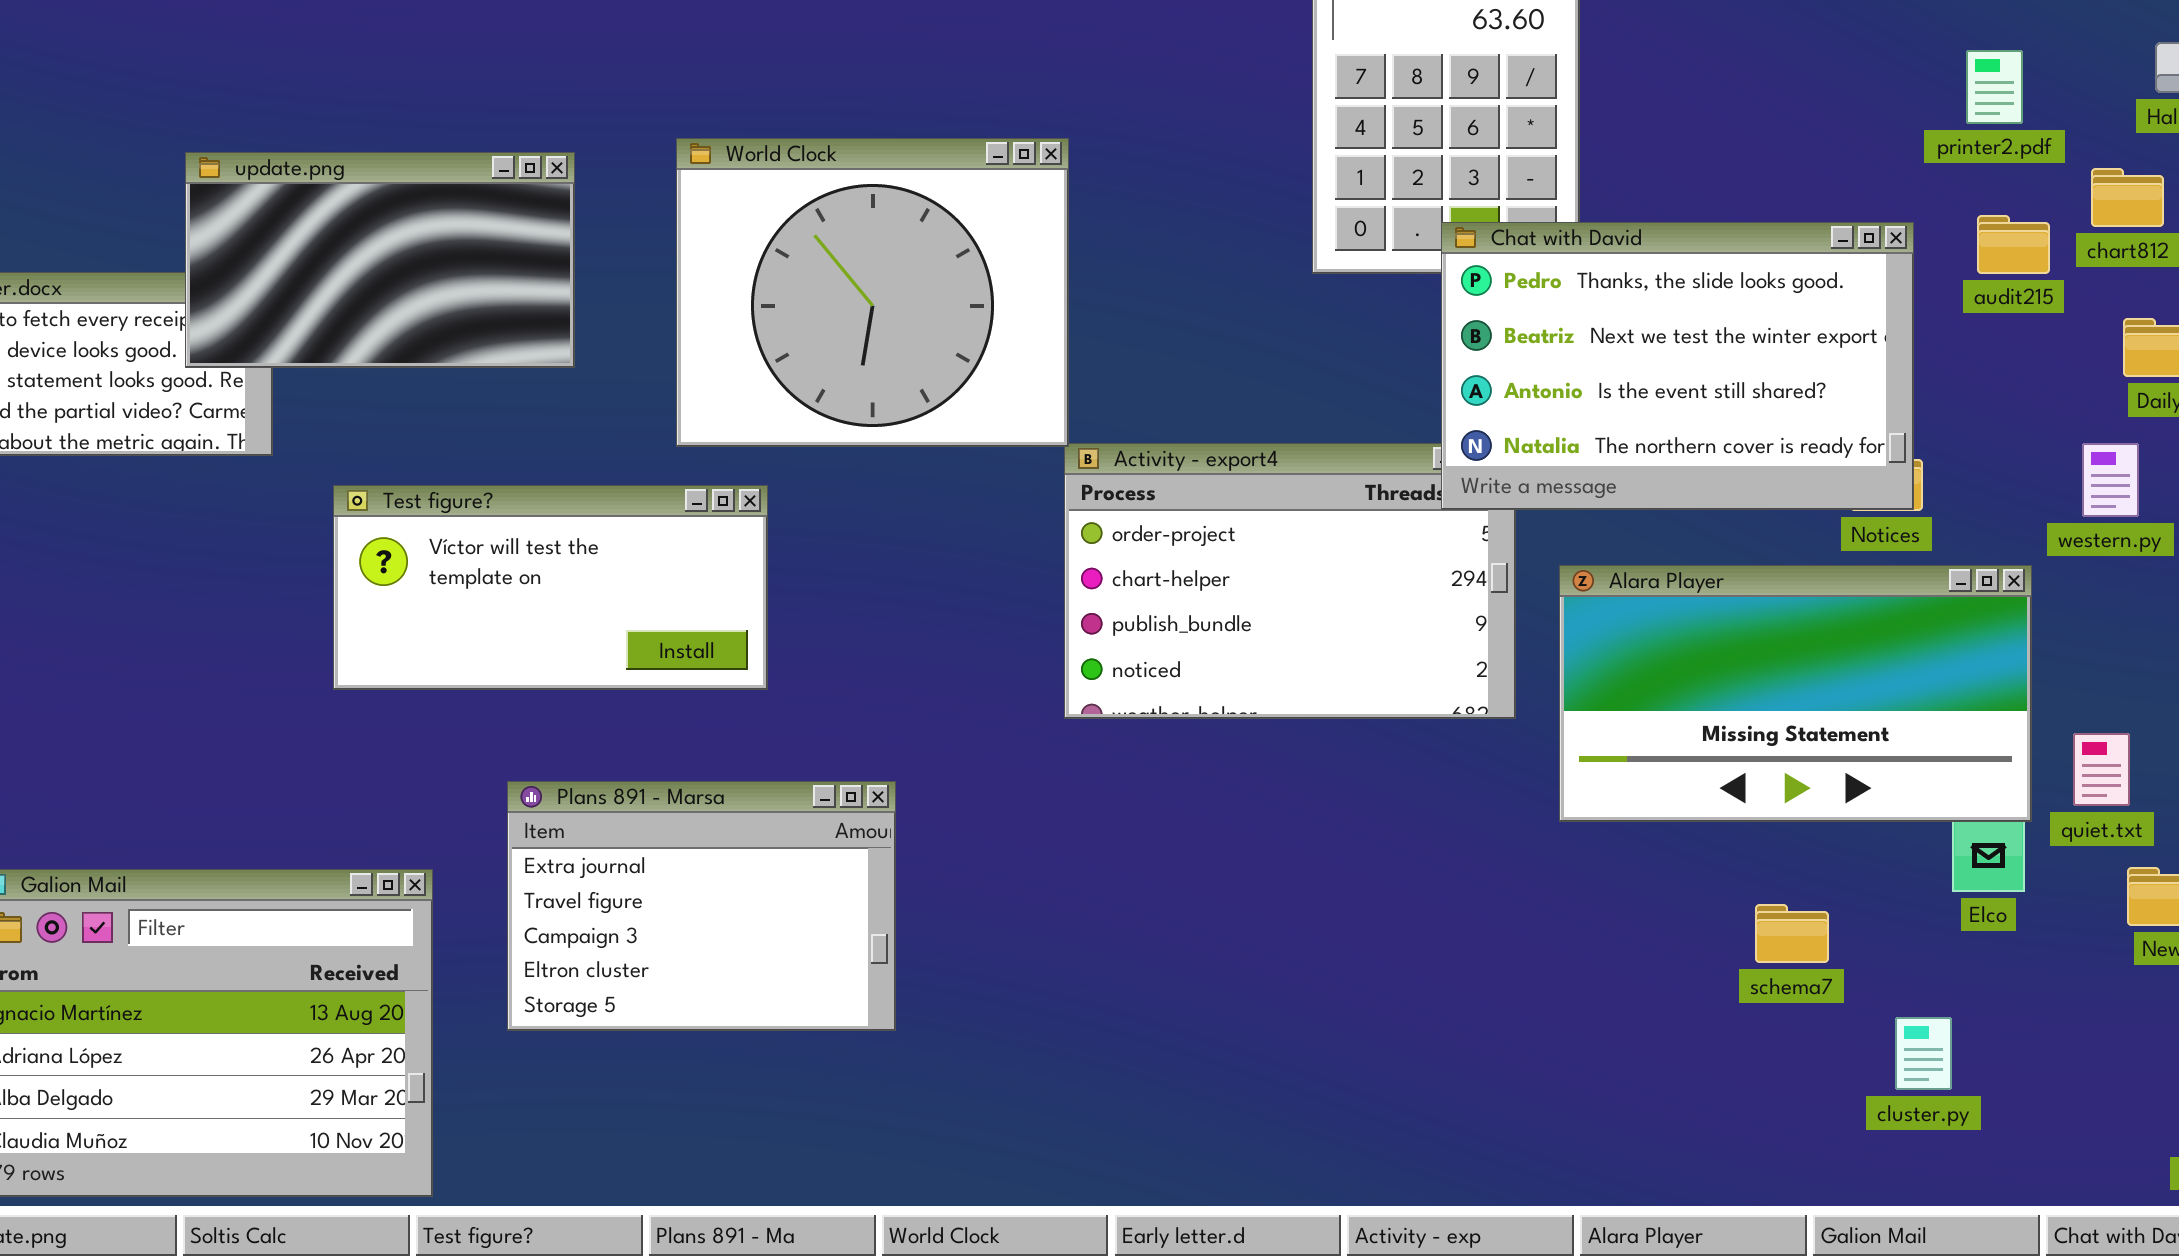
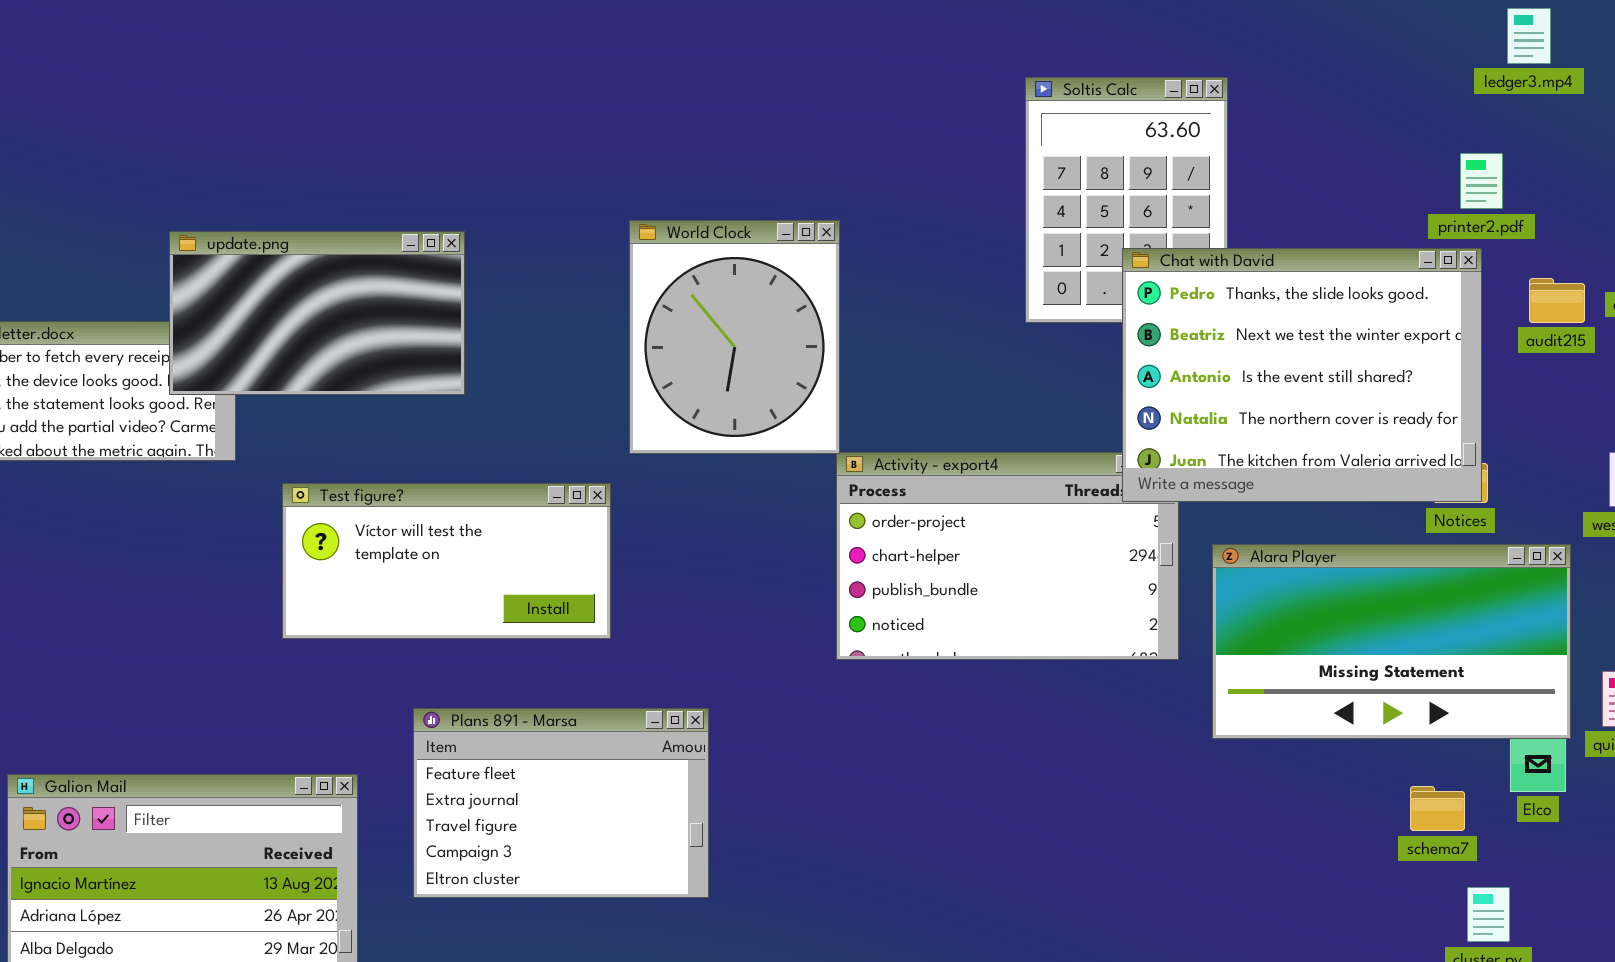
printer2.pdf: [1966,50,2023,124] -> [1460,153,1503,209], moved
World Clock: [676,138,1069,447] -> [629,220,840,454], resized
Chat with David: [1441,222,1914,510] -> [1122,248,1482,502], resized
Plans 891 - Marsa: [507,781,896,1031] -> [413,708,709,898], scrolled up 1 row
schema7: [1755,904,1829,963] -> [1410,786,1465,831], moved

